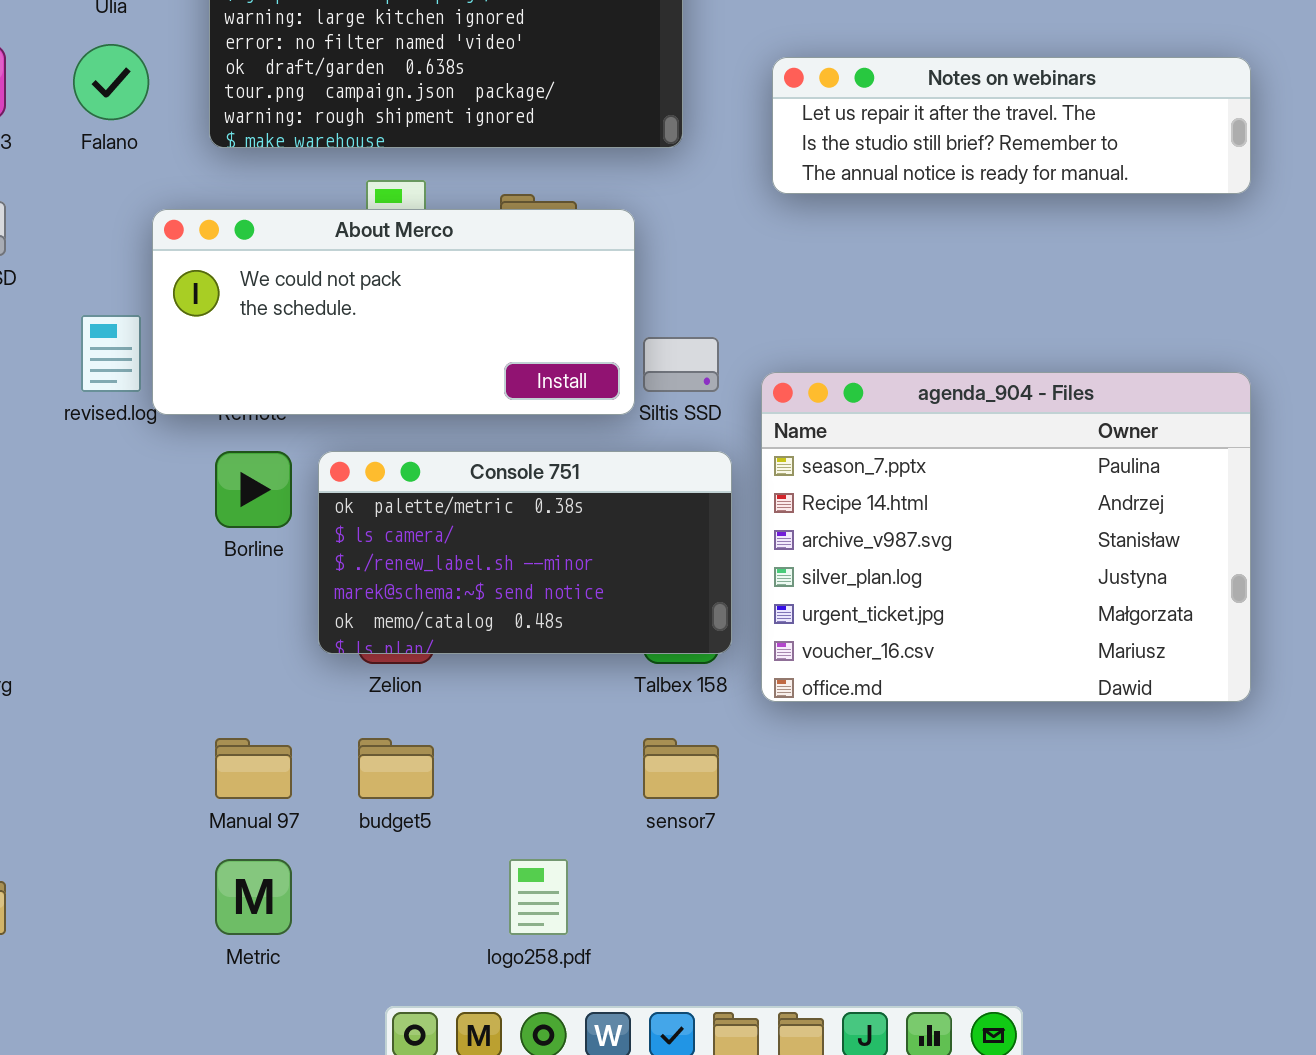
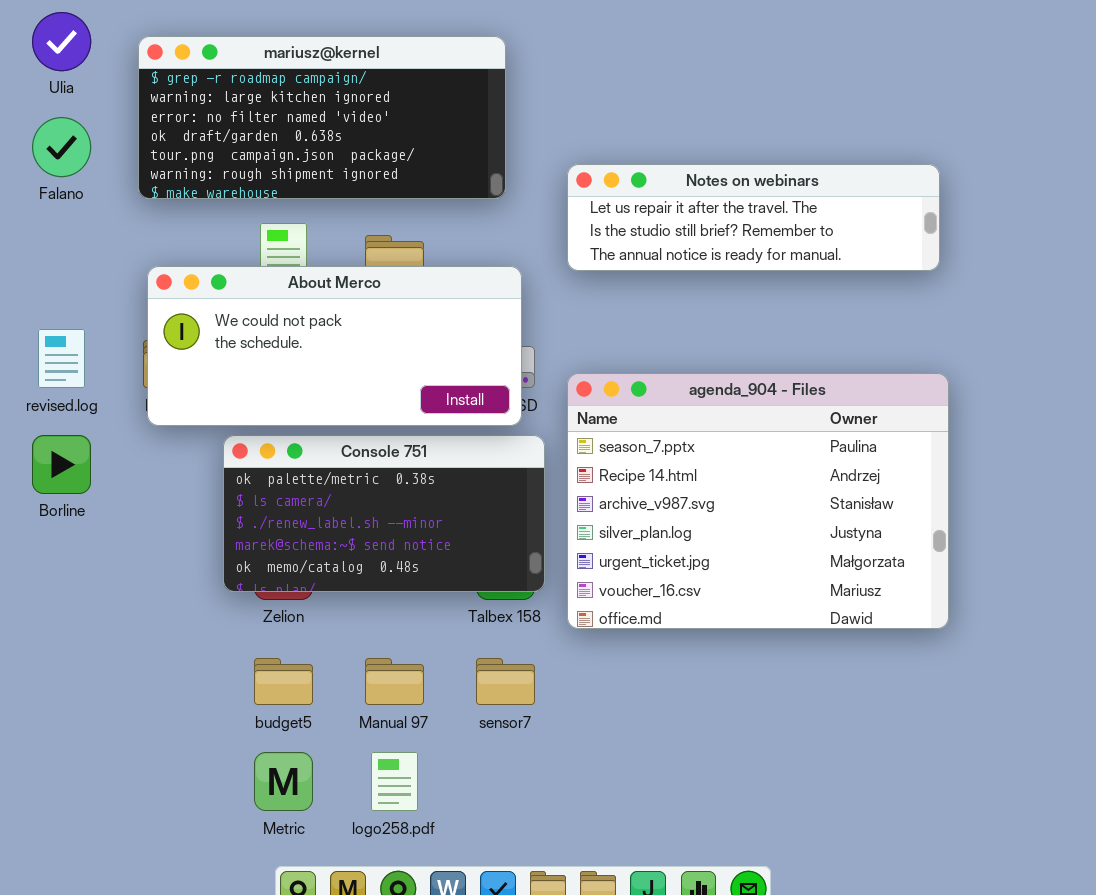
Notes on webinars: [772,57,1251,194] -> [567,164,940,271], moved
About Merco: [152,209,635,415] -> [147,266,522,426], moved
Borline: [215,451,292,528] -> [32,435,91,494], moved
Manual 97: [215,738,292,799] -> [365,658,424,705], moved
Metric: [215,859,292,935] -> [254,752,313,811], moved

